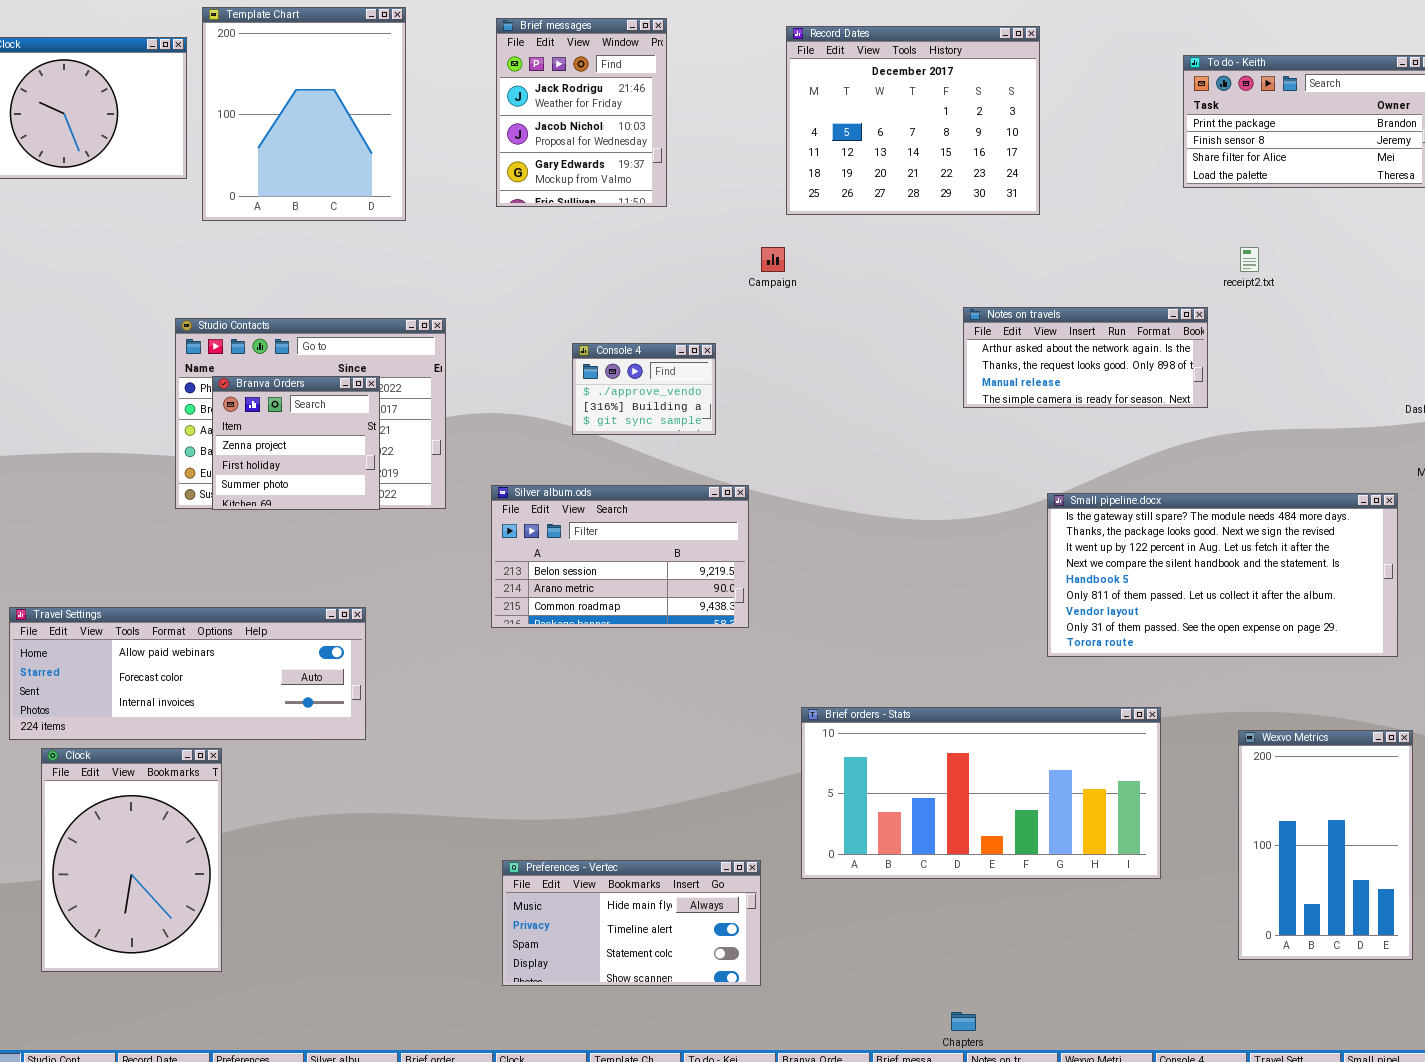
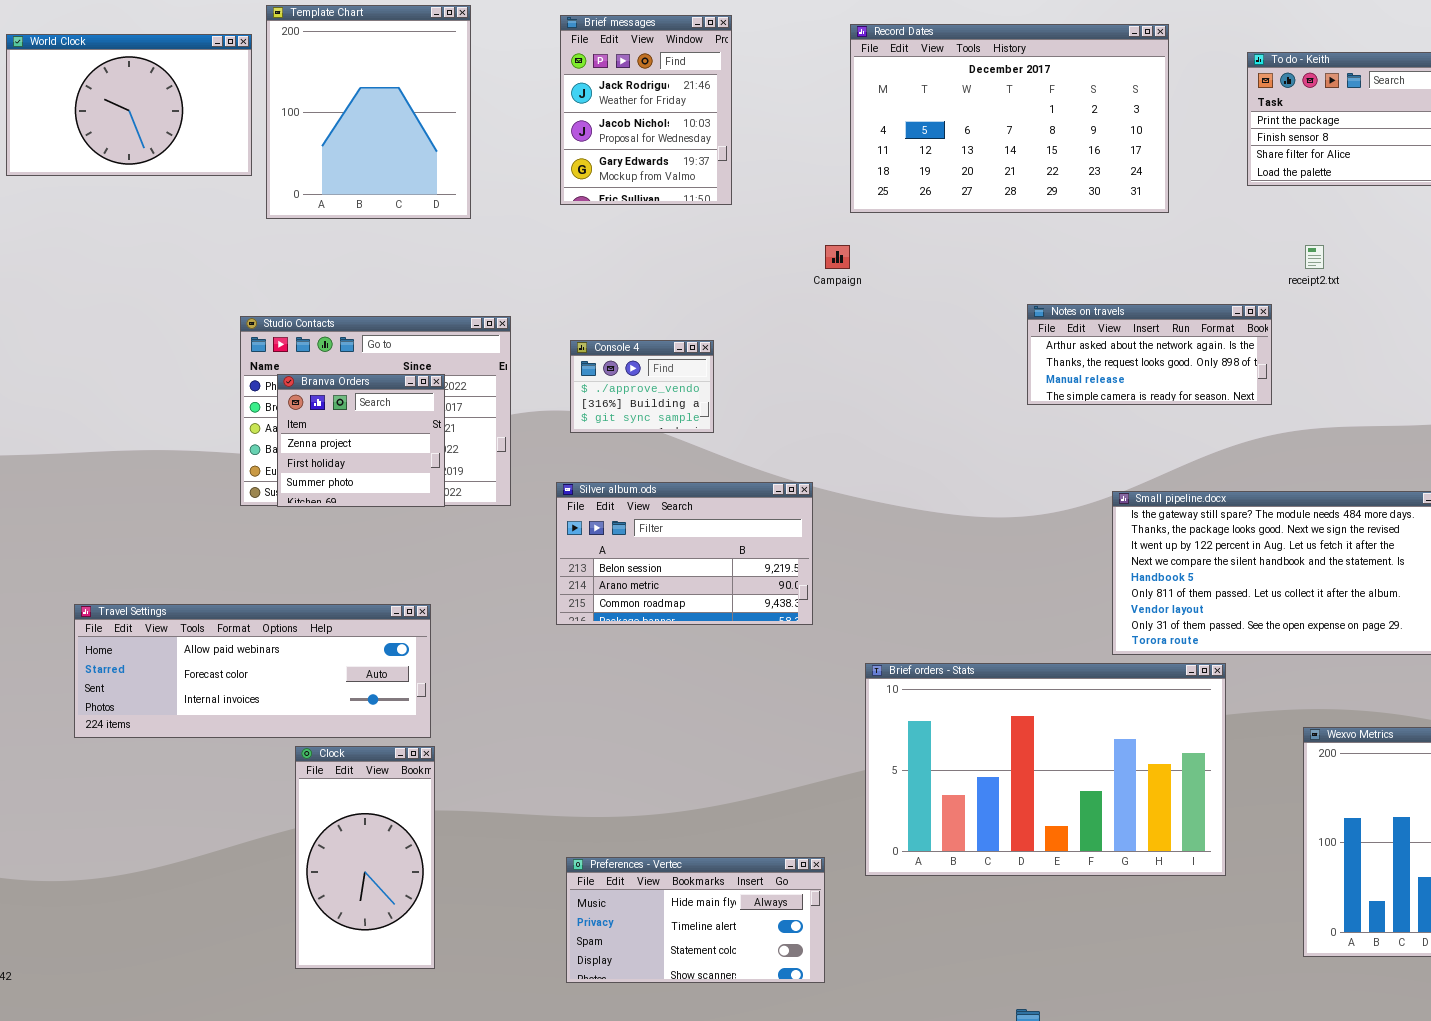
Record Dates: [786,26,1040,215] -> [850,24,1169,213], resized
Console 4: [572,343,716,435] -> [570,340,714,433], moved
Brief orders - Stats: [801,707,1161,879] -> [865,663,1226,876], resized
Clock: [41,748,222,972] -> [295,746,435,969], moved, resized

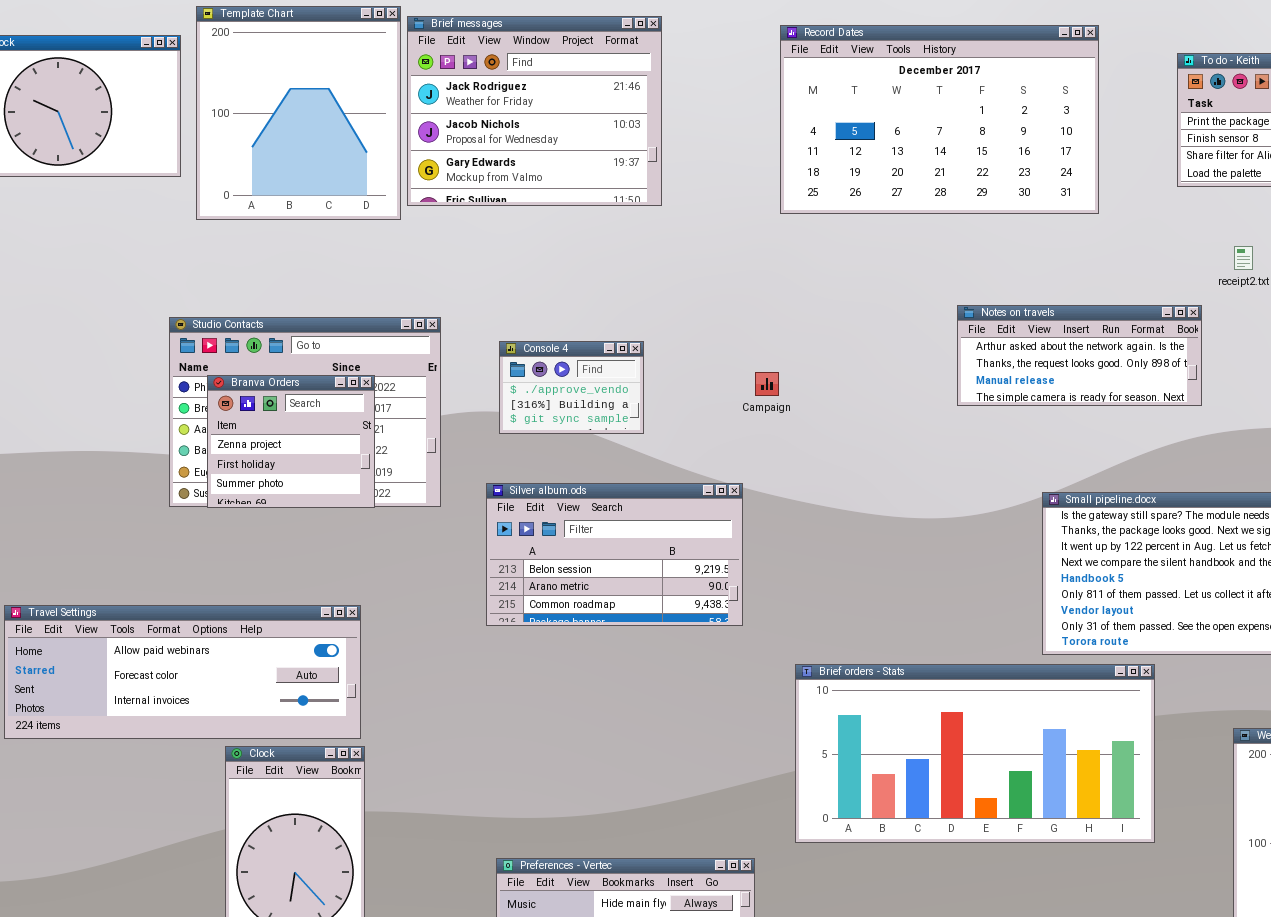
Brief messages: [560,15,732,205] -> [407,16,662,206], resized
Campaign: [825,245,850,269] -> [755,372,779,396], moved
Brief orders - Stats: [865,663,1226,876] -> [795,664,1155,843], resized

